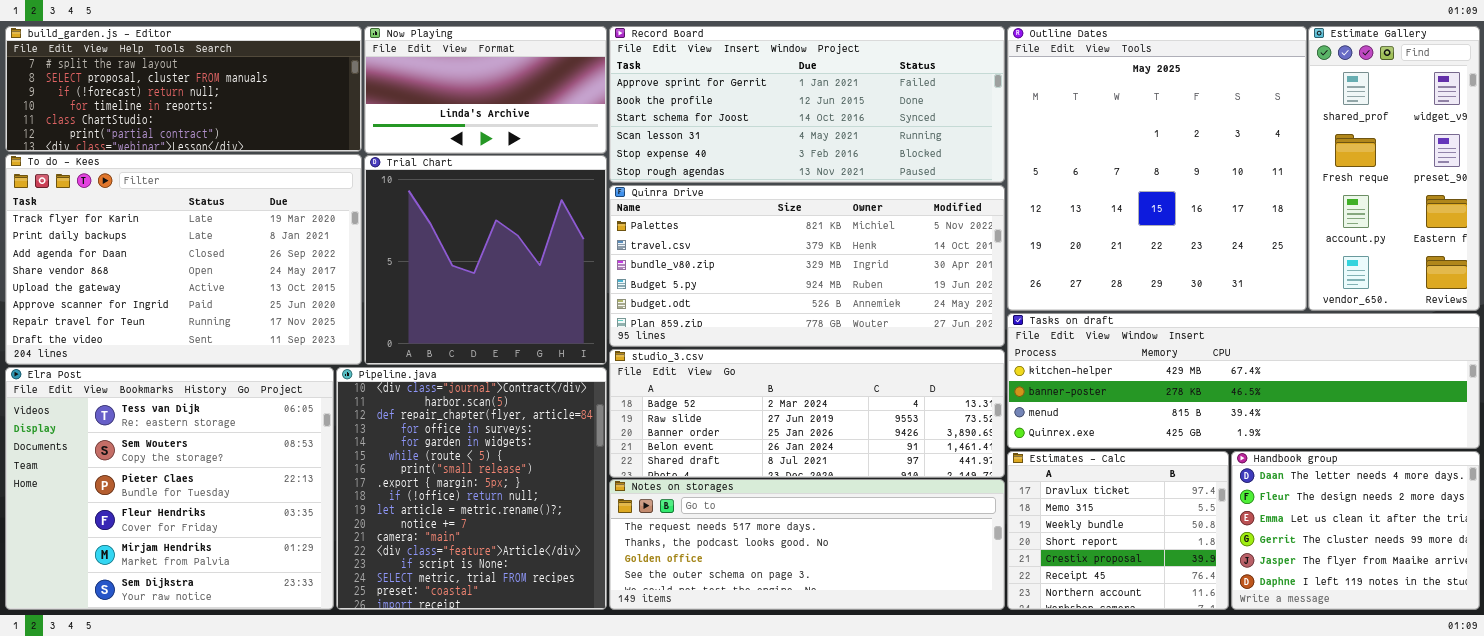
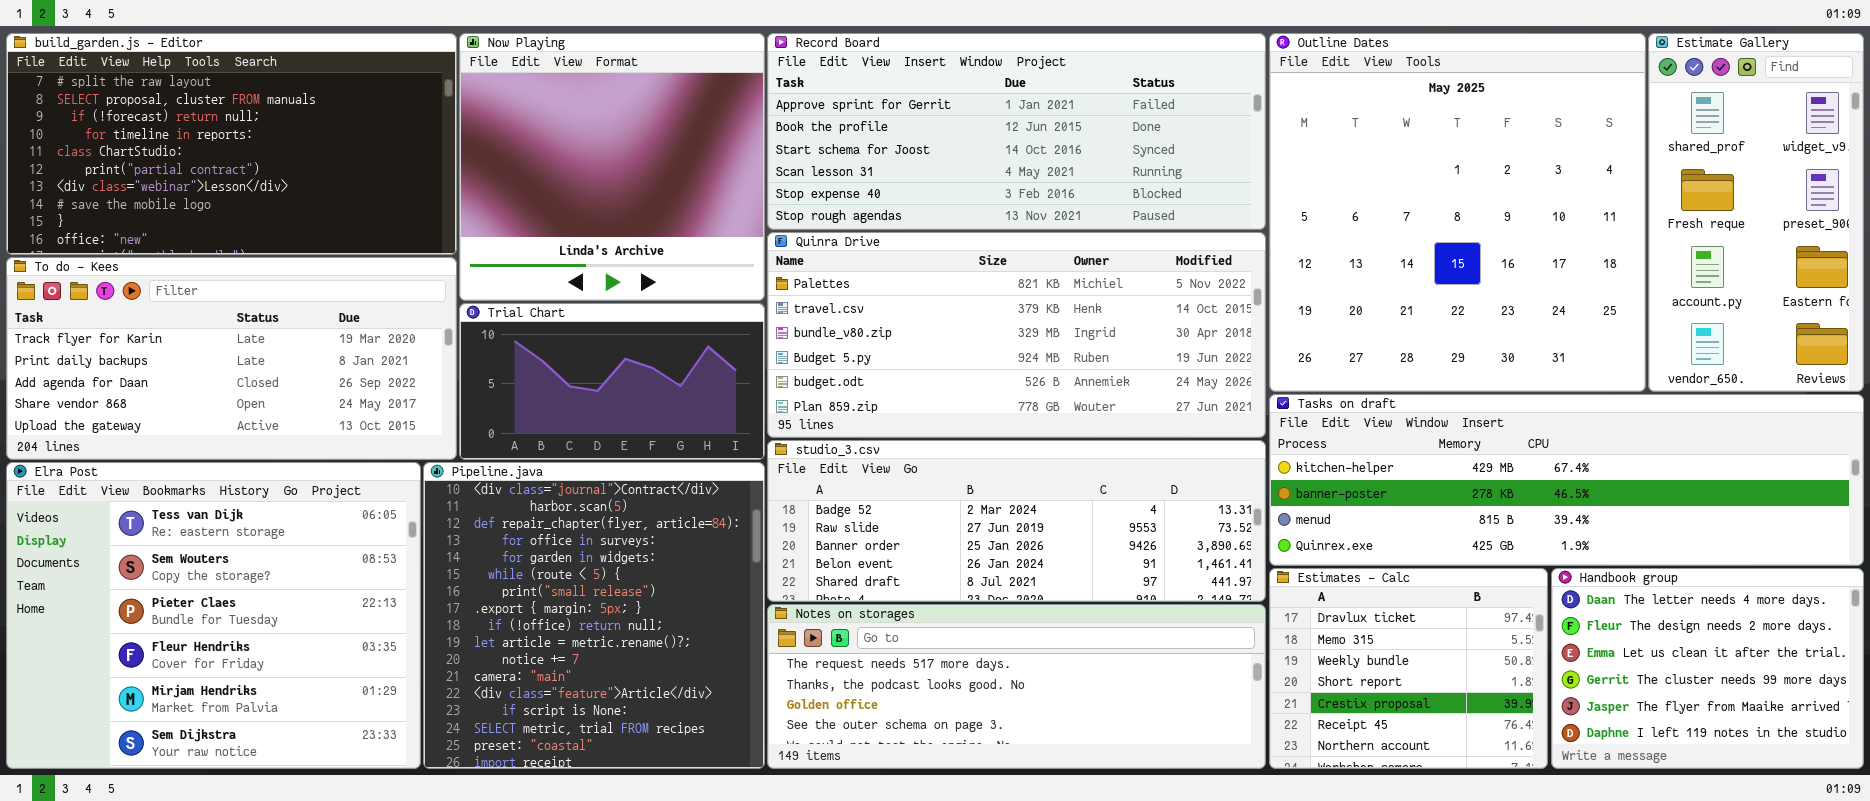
build_garden.js - Editor: [5,26,362,152] -> [6,33,457,255], resized
Now Playing: [364,26,607,154] -> [459,33,765,301], resized
To do - Kees: [5,154,362,365] -> [6,257,457,460], resized
Trial Chart: [364,155,607,365] -> [459,303,765,460], resized

